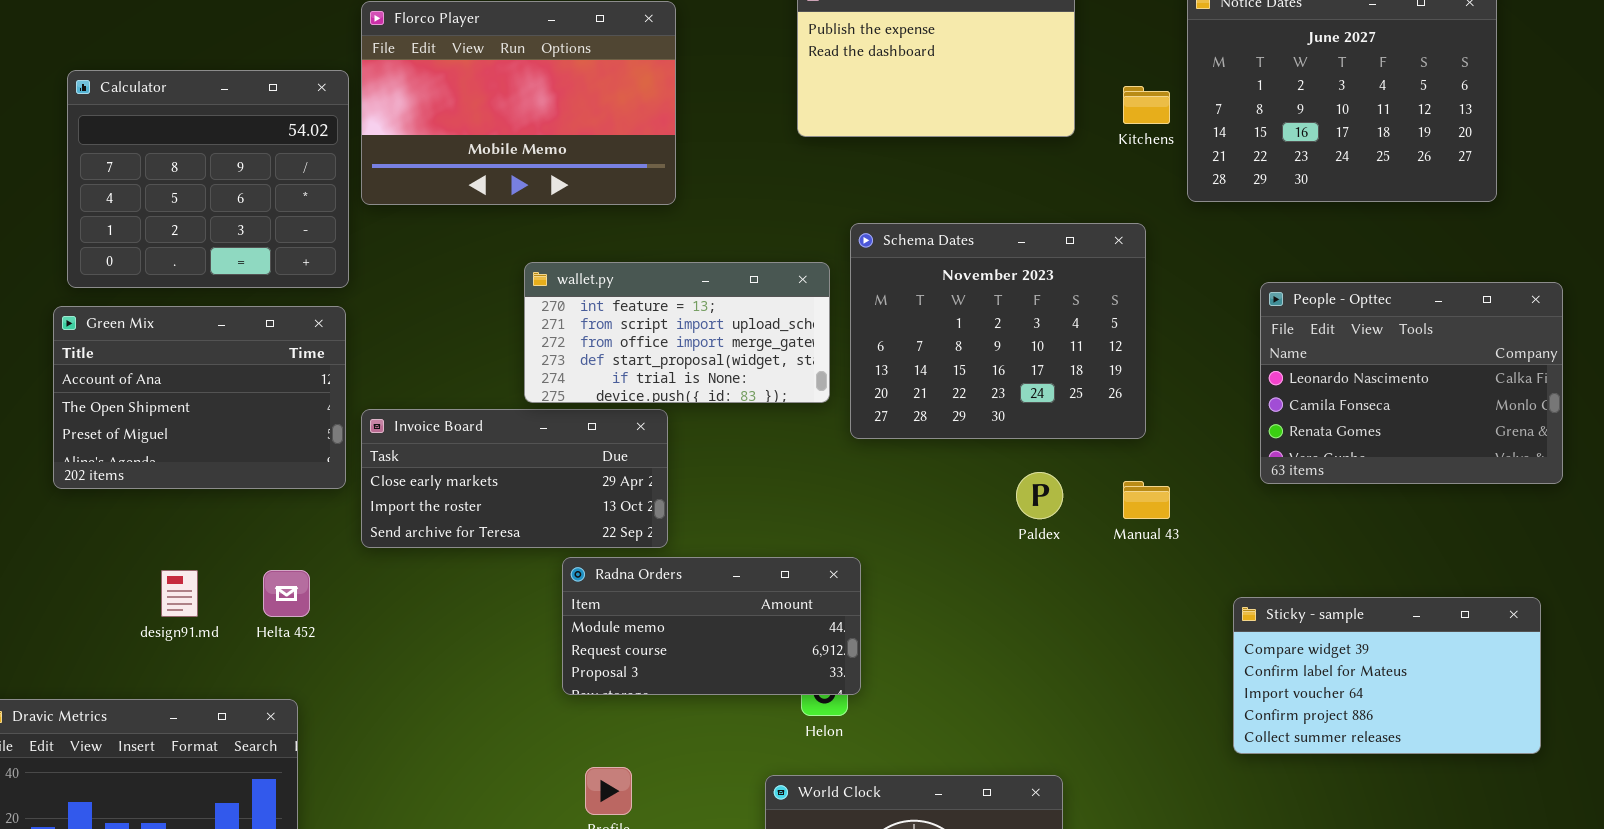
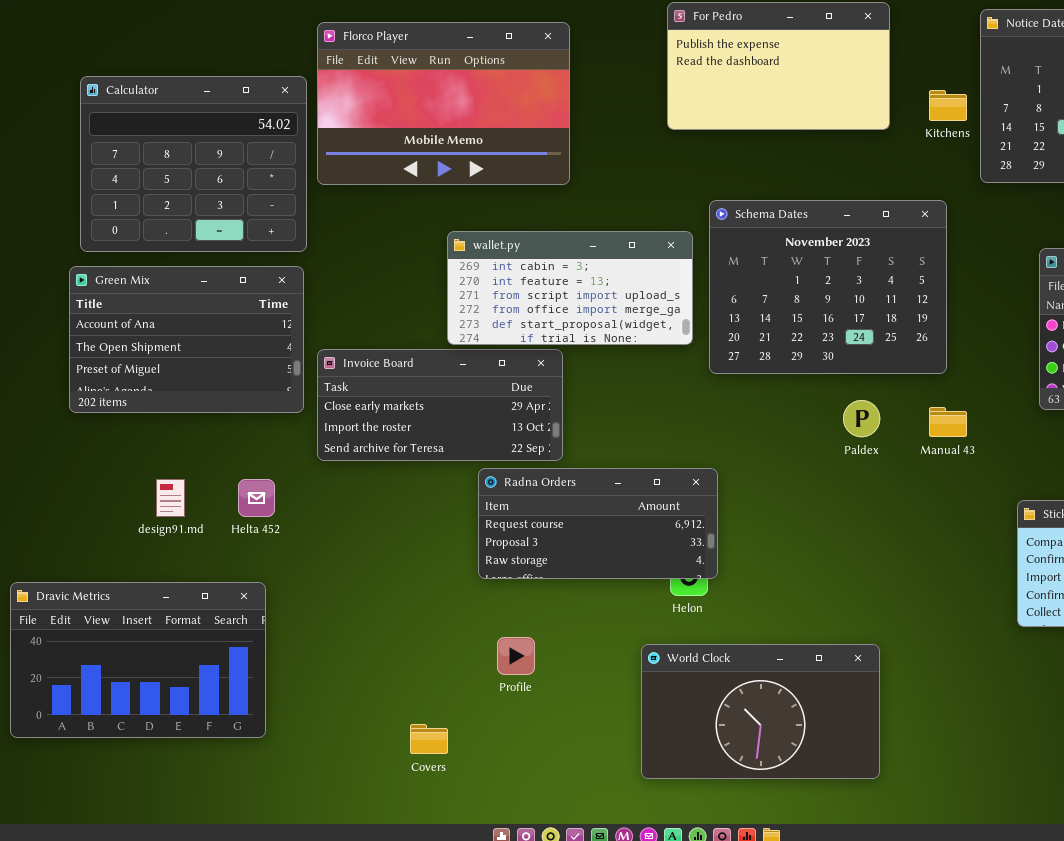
wallet.py: [524,262,830,403] -> [447,231,693,345], scrolled up 1 row
Radna Orders: [562,557,861,695] -> [478,468,718,579], scrolled down 1 row

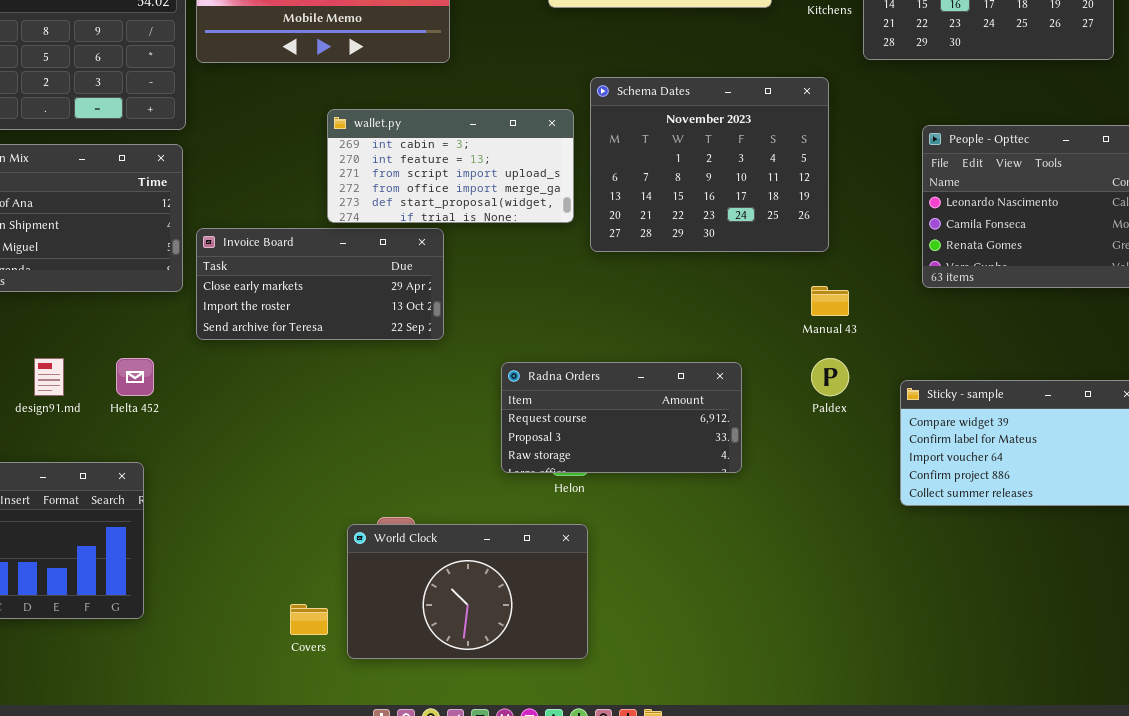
Paldex: [843,400,880,437] -> [811,358,849,396], moved
Radna Orders: [478,468,718,579] -> [501,362,742,473], moved
World Clock: [641,644,880,779] -> [347,524,588,659], moved

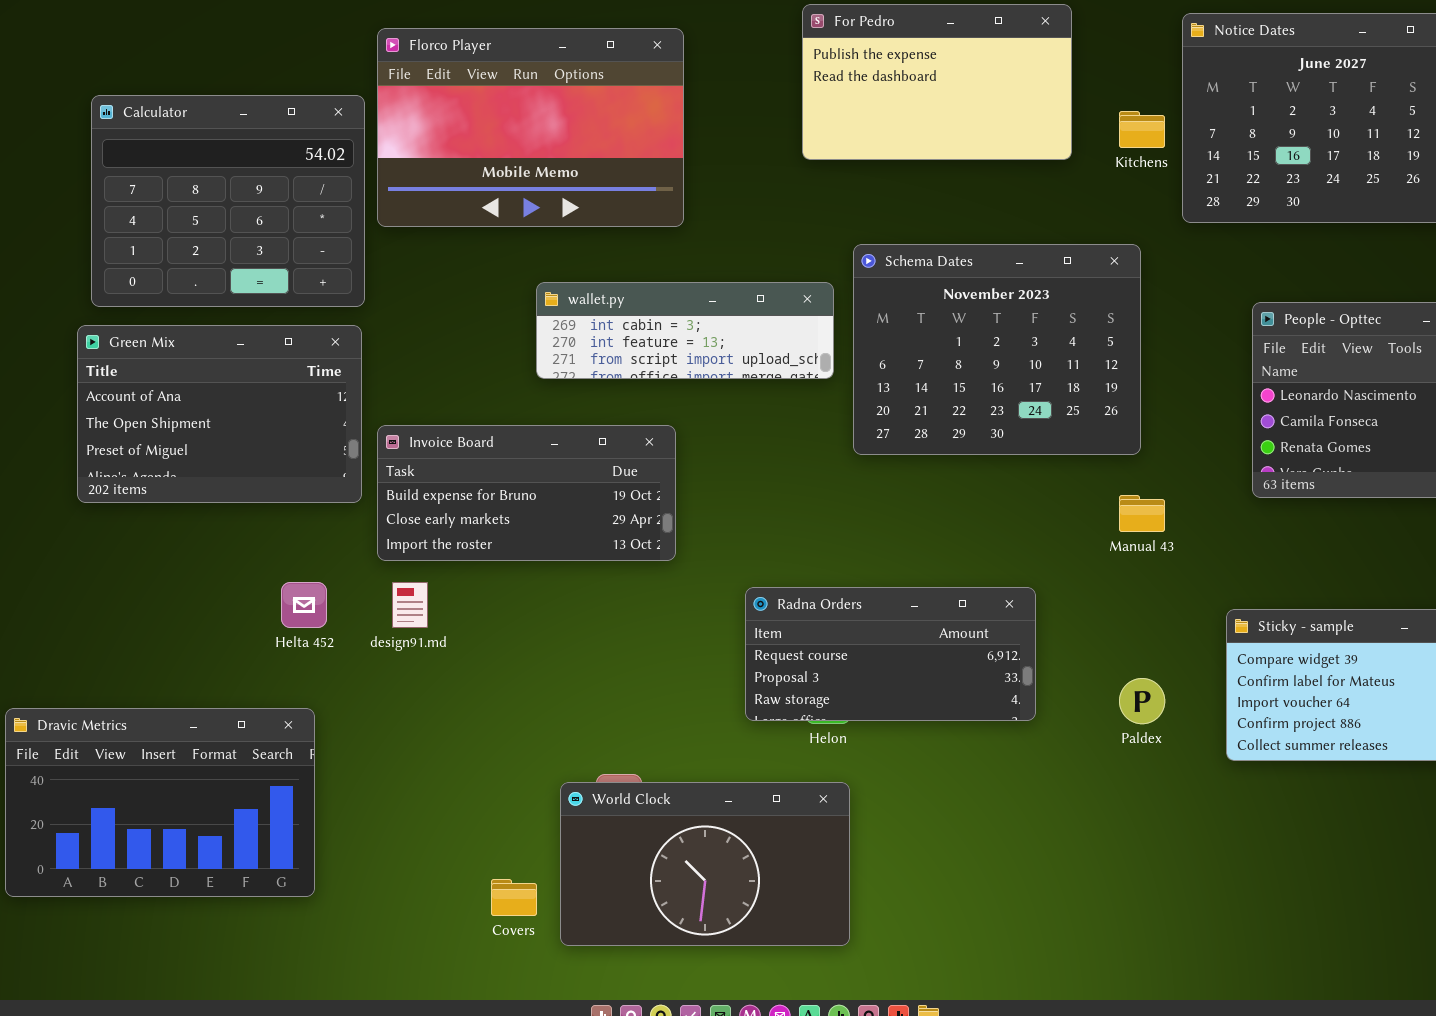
wallet.py: [327,109,574,223] -> [536,282,834,379], resized
Invoice Board: [196,228,444,340] -> [377,425,676,561], scrolled up 1 row
design91.md: [34,358,64,396] -> [392,582,428,628], moved
Paldex: [811,358,849,396] -> [1119,678,1165,724], moved

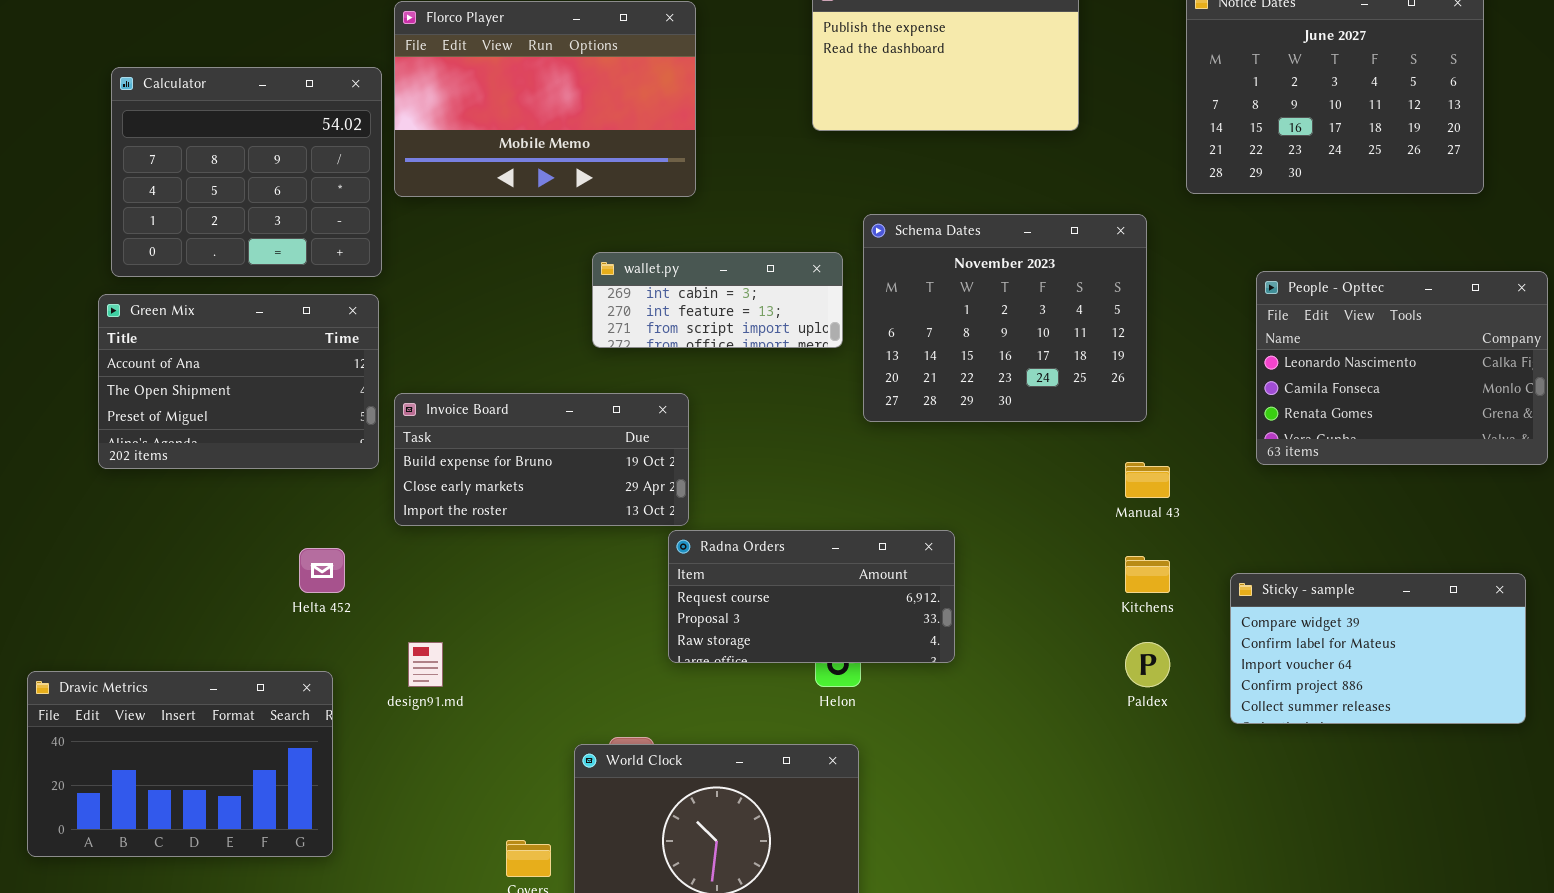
Kitchens: [1119,111,1165,148] -> [1125,556,1170,593], moved
wallet.py: [536,282,834,379] -> [592,252,843,348], resized
design91.md: [392,582,428,628] -> [408,642,443,687], moved
Radna Orders: [745,587,1036,721] -> [668,530,955,663], moved

